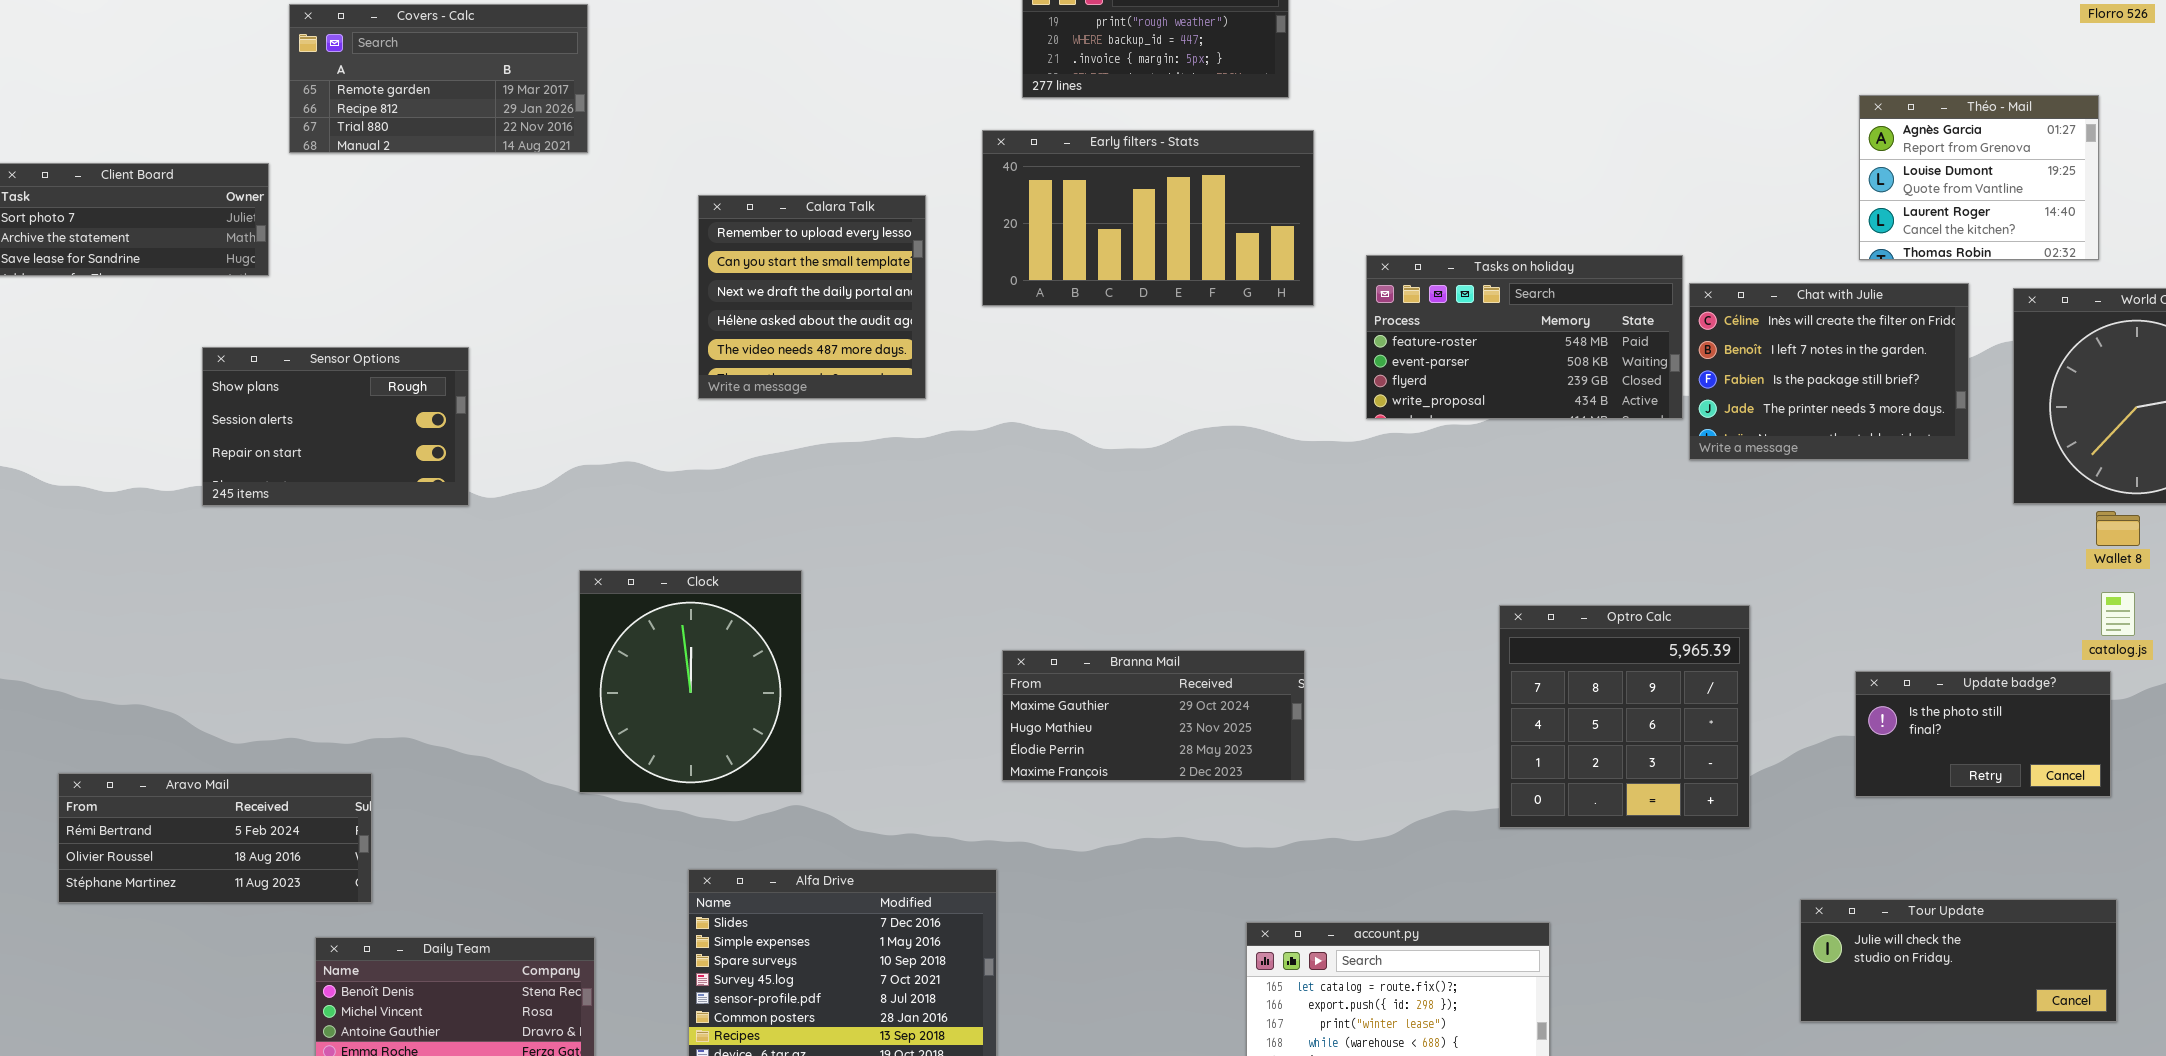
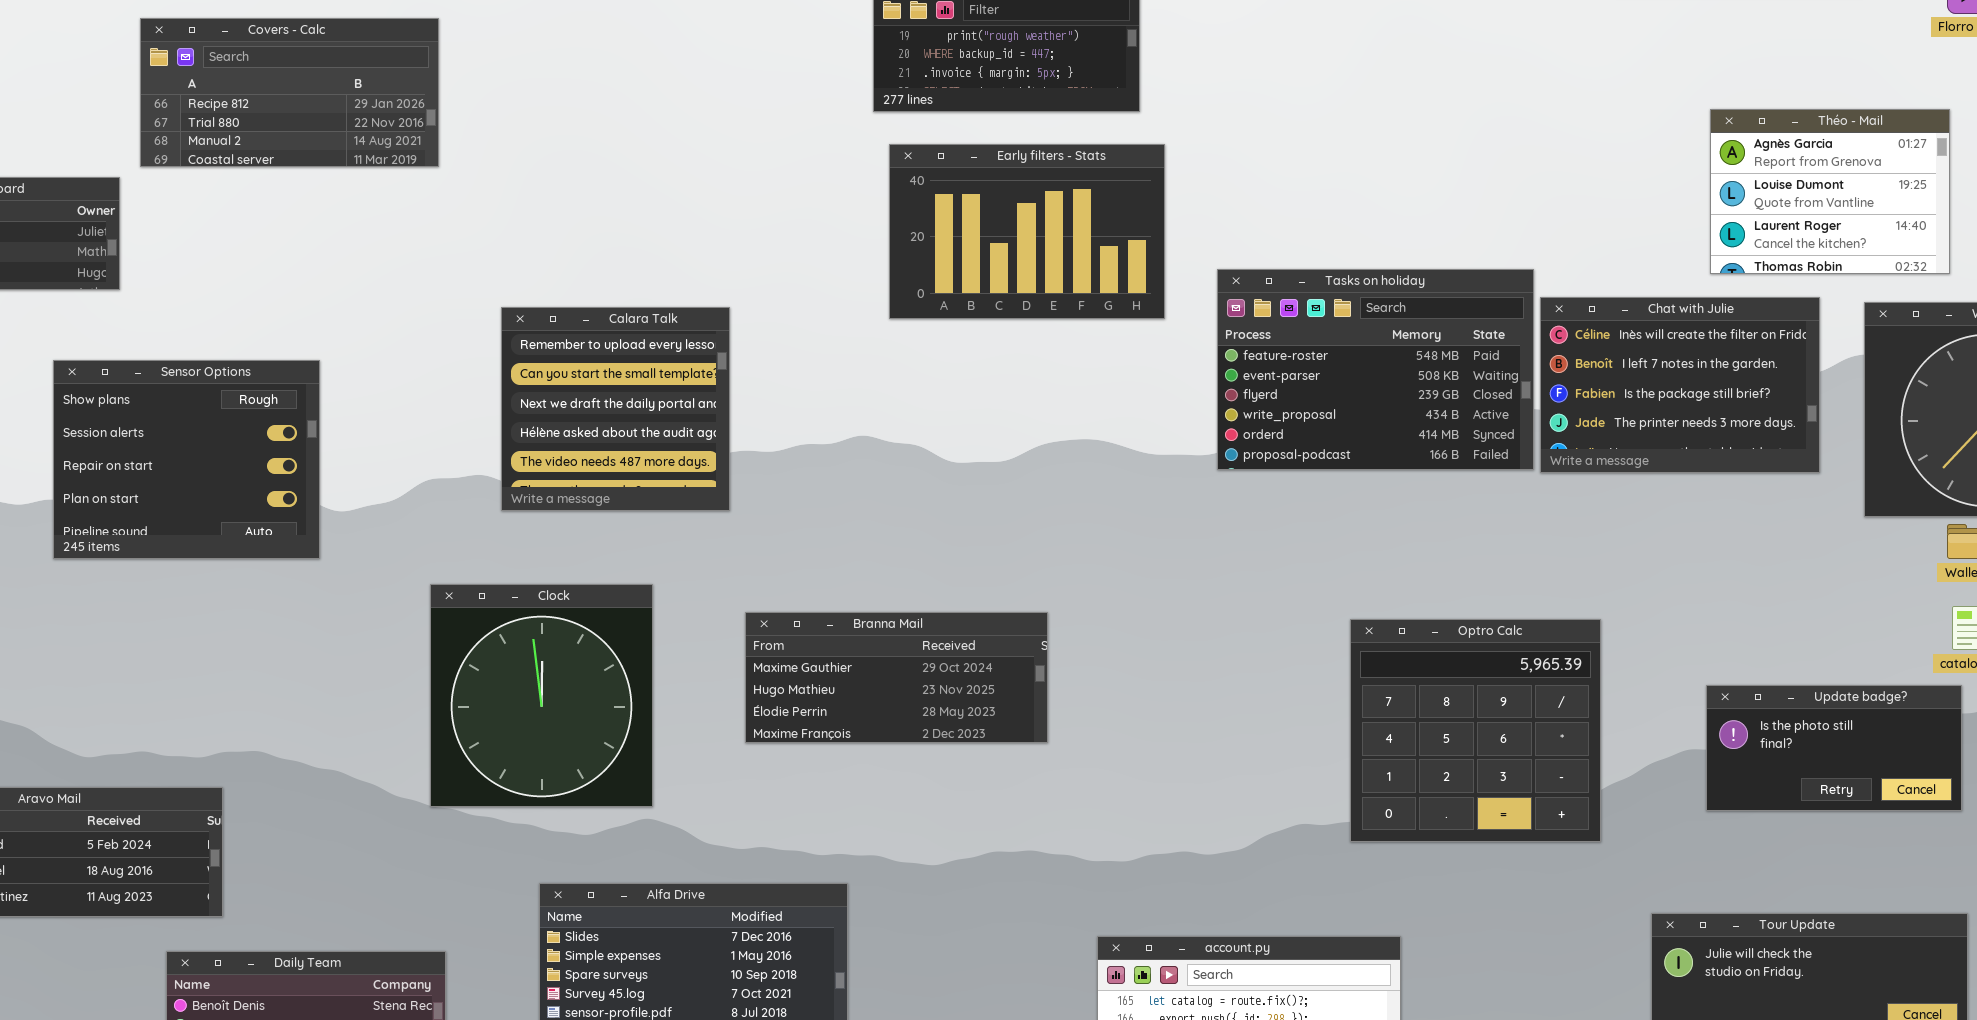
Covers - Calc: [289,4,588,153] -> [140,18,439,167], scrolled down 1 row
Early filters - Stats: [982,130,1314,306] -> [889,144,1165,319], resized
Calara Talk: [698,195,926,399] -> [501,307,730,511], moved
Tasks on holiday: [1366,255,1683,419] -> [1217,269,1534,470], resized
Sensor Options: [202,347,469,506] -> [53,360,320,559], resized
Branna Mail: [1002,650,1305,781] -> [745,612,1048,743], moved

